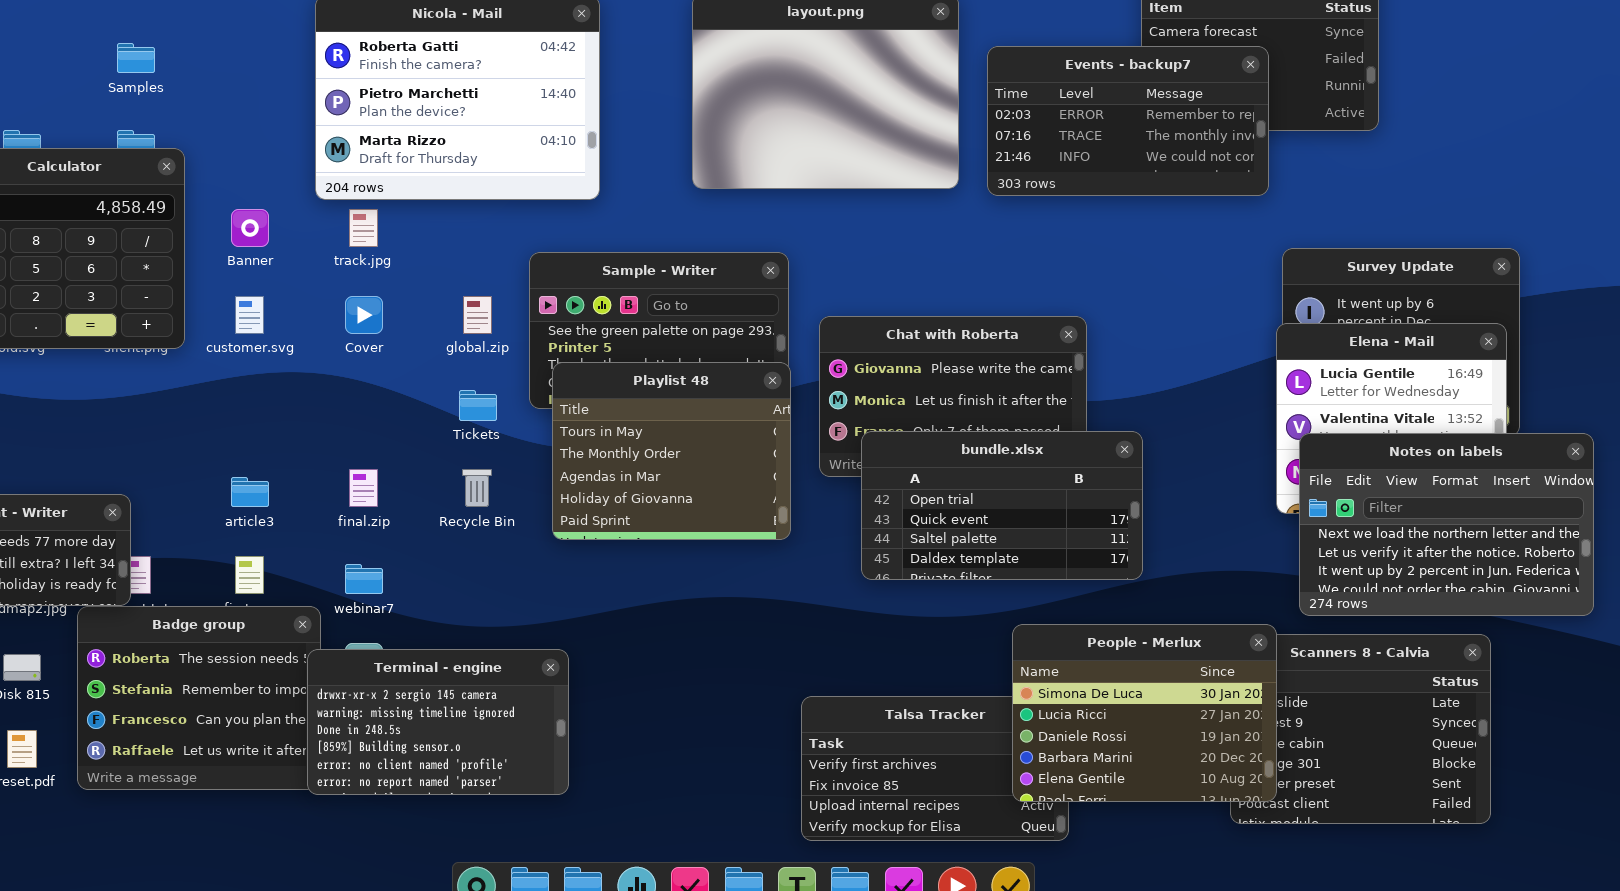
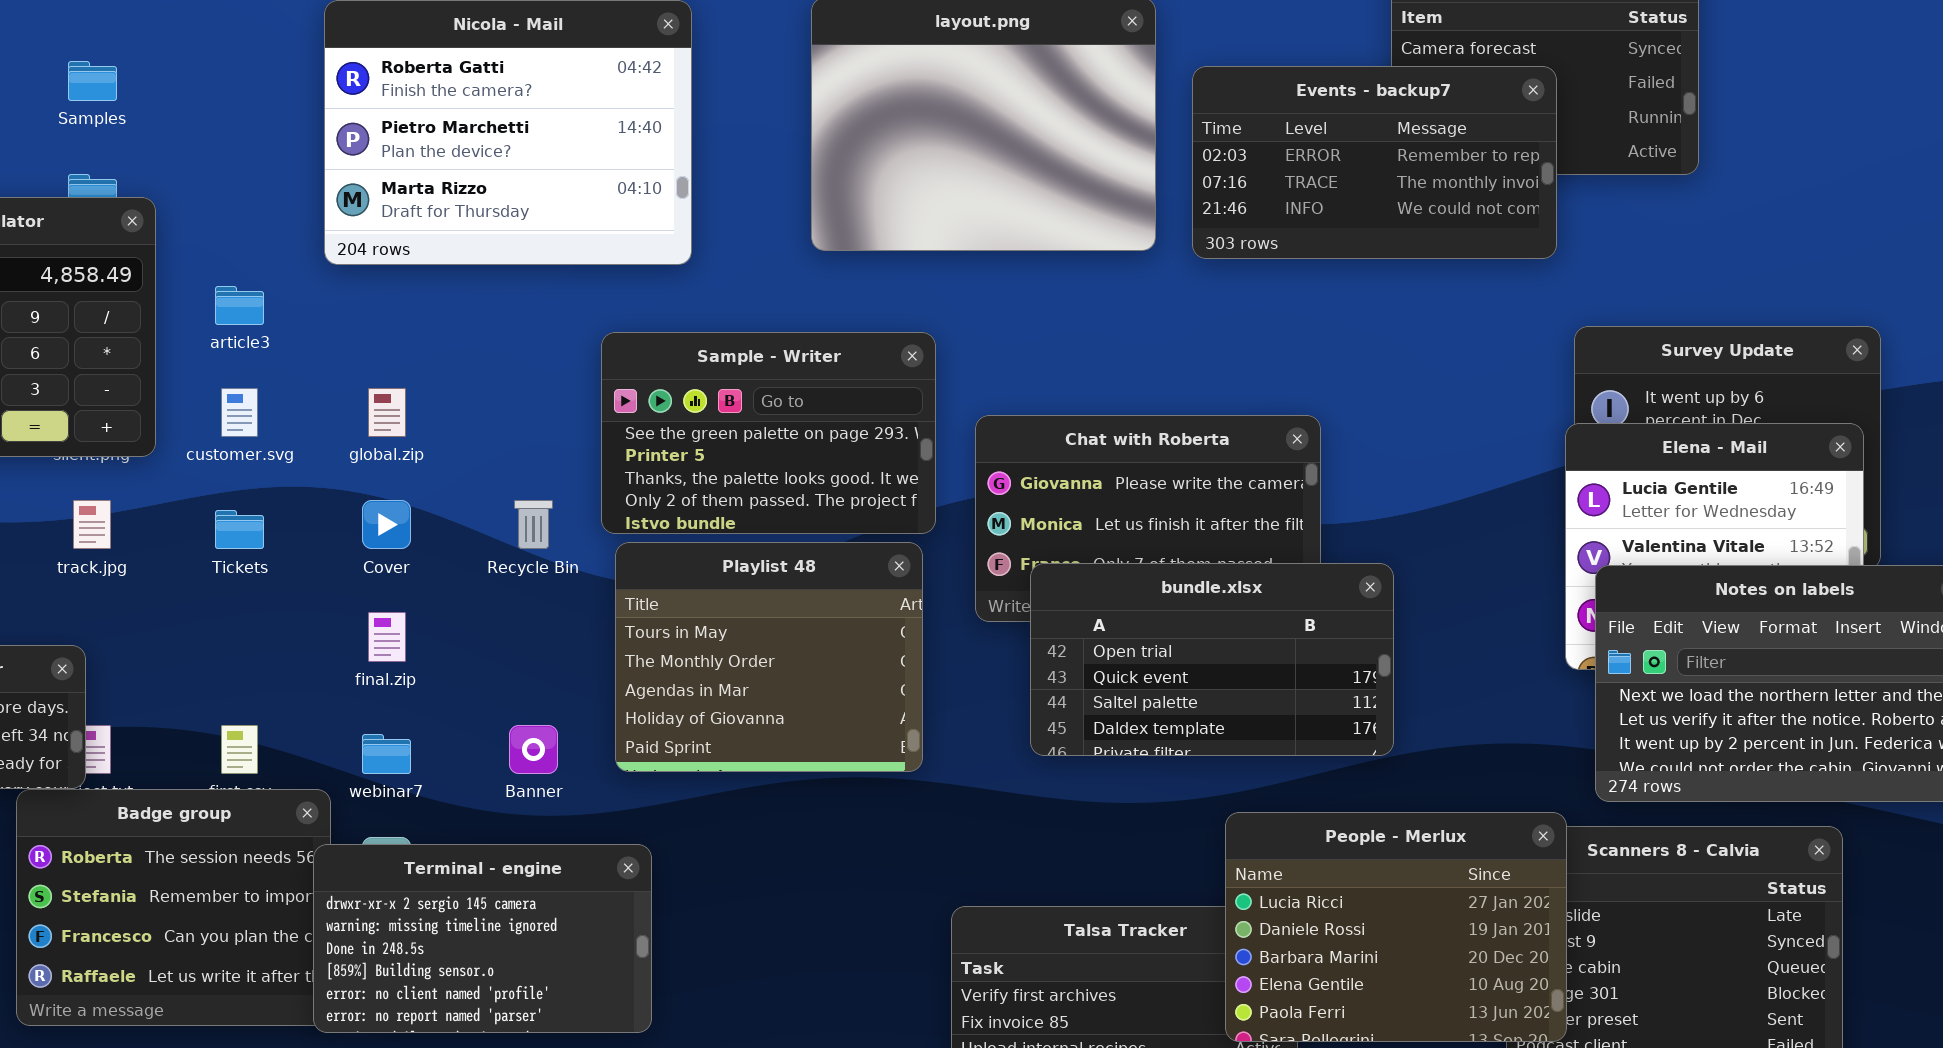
Banner: [231,209,269,247] -> [509,725,558,774], moved
track.jpg: [349,209,378,247] -> [73,500,111,549], moved
Cover: [345,296,383,334] -> [362,500,411,549], moved
global.zip: [463,296,492,334] -> [368,388,406,437], moved
Playlist 48: [552,362,791,540] -> [615,542,923,772], moved
Tickets: [459,390,497,421] -> [215,510,264,549], moved
Recycle Bin: [462,469,492,507] -> [514,500,553,549], moved
article3: [231,477,269,507] -> [215,286,264,325], moved
People - Merlux: [1012,624,1277,802] -> [1225,812,1567,1042], scrolled down 1 row

